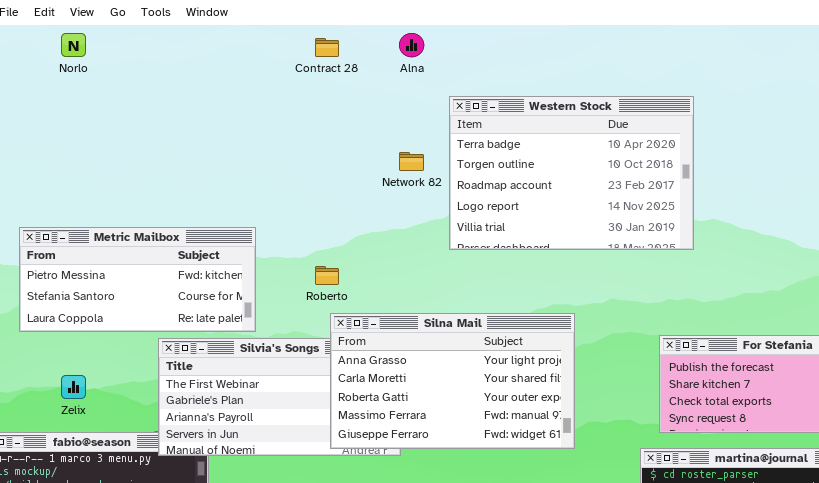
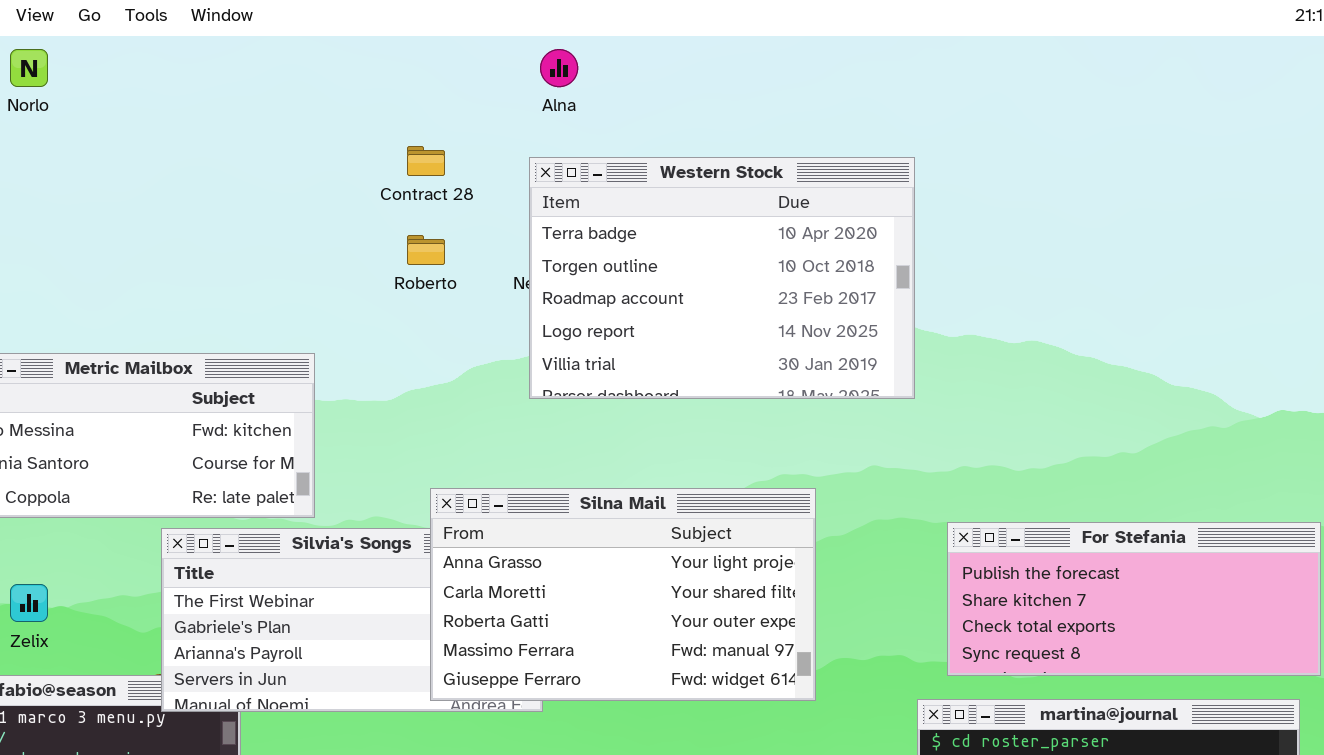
Contract 28: [315,38,339,57] -> [407,146,445,176], moved
Western Stock: [449,96,694,250] -> [529,157,915,399], moved
Roberto: [315,266,339,285] -> [407,235,445,265], moved

